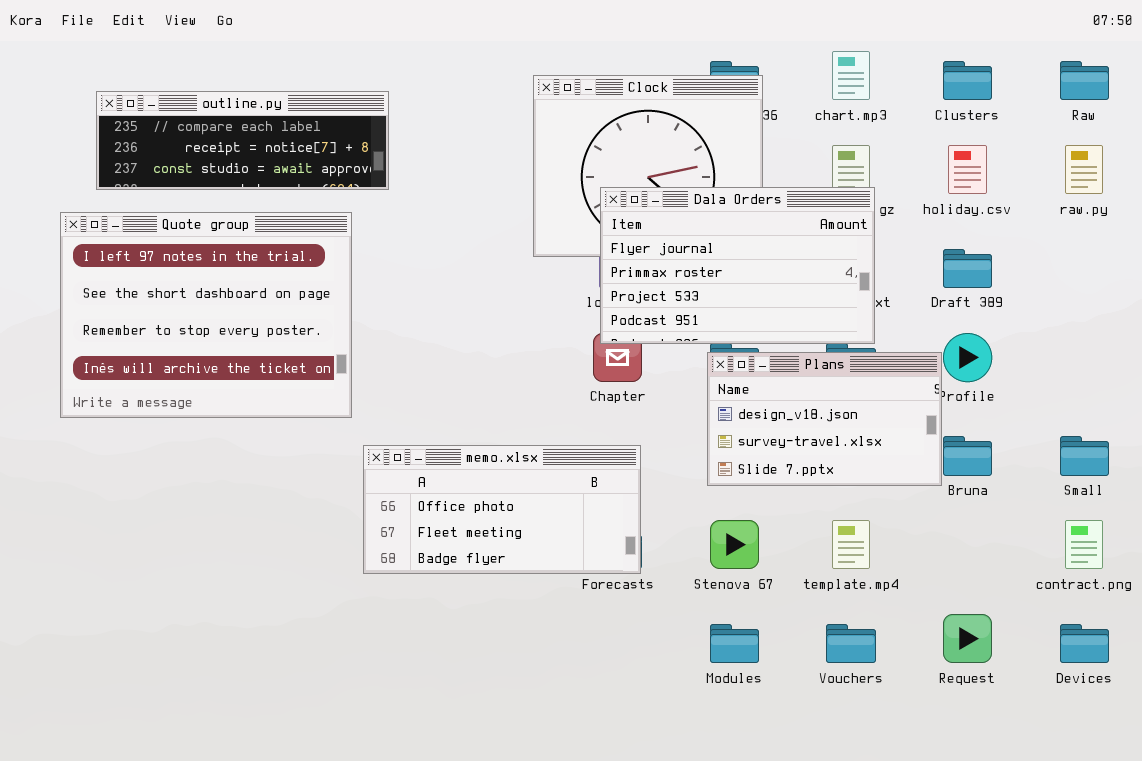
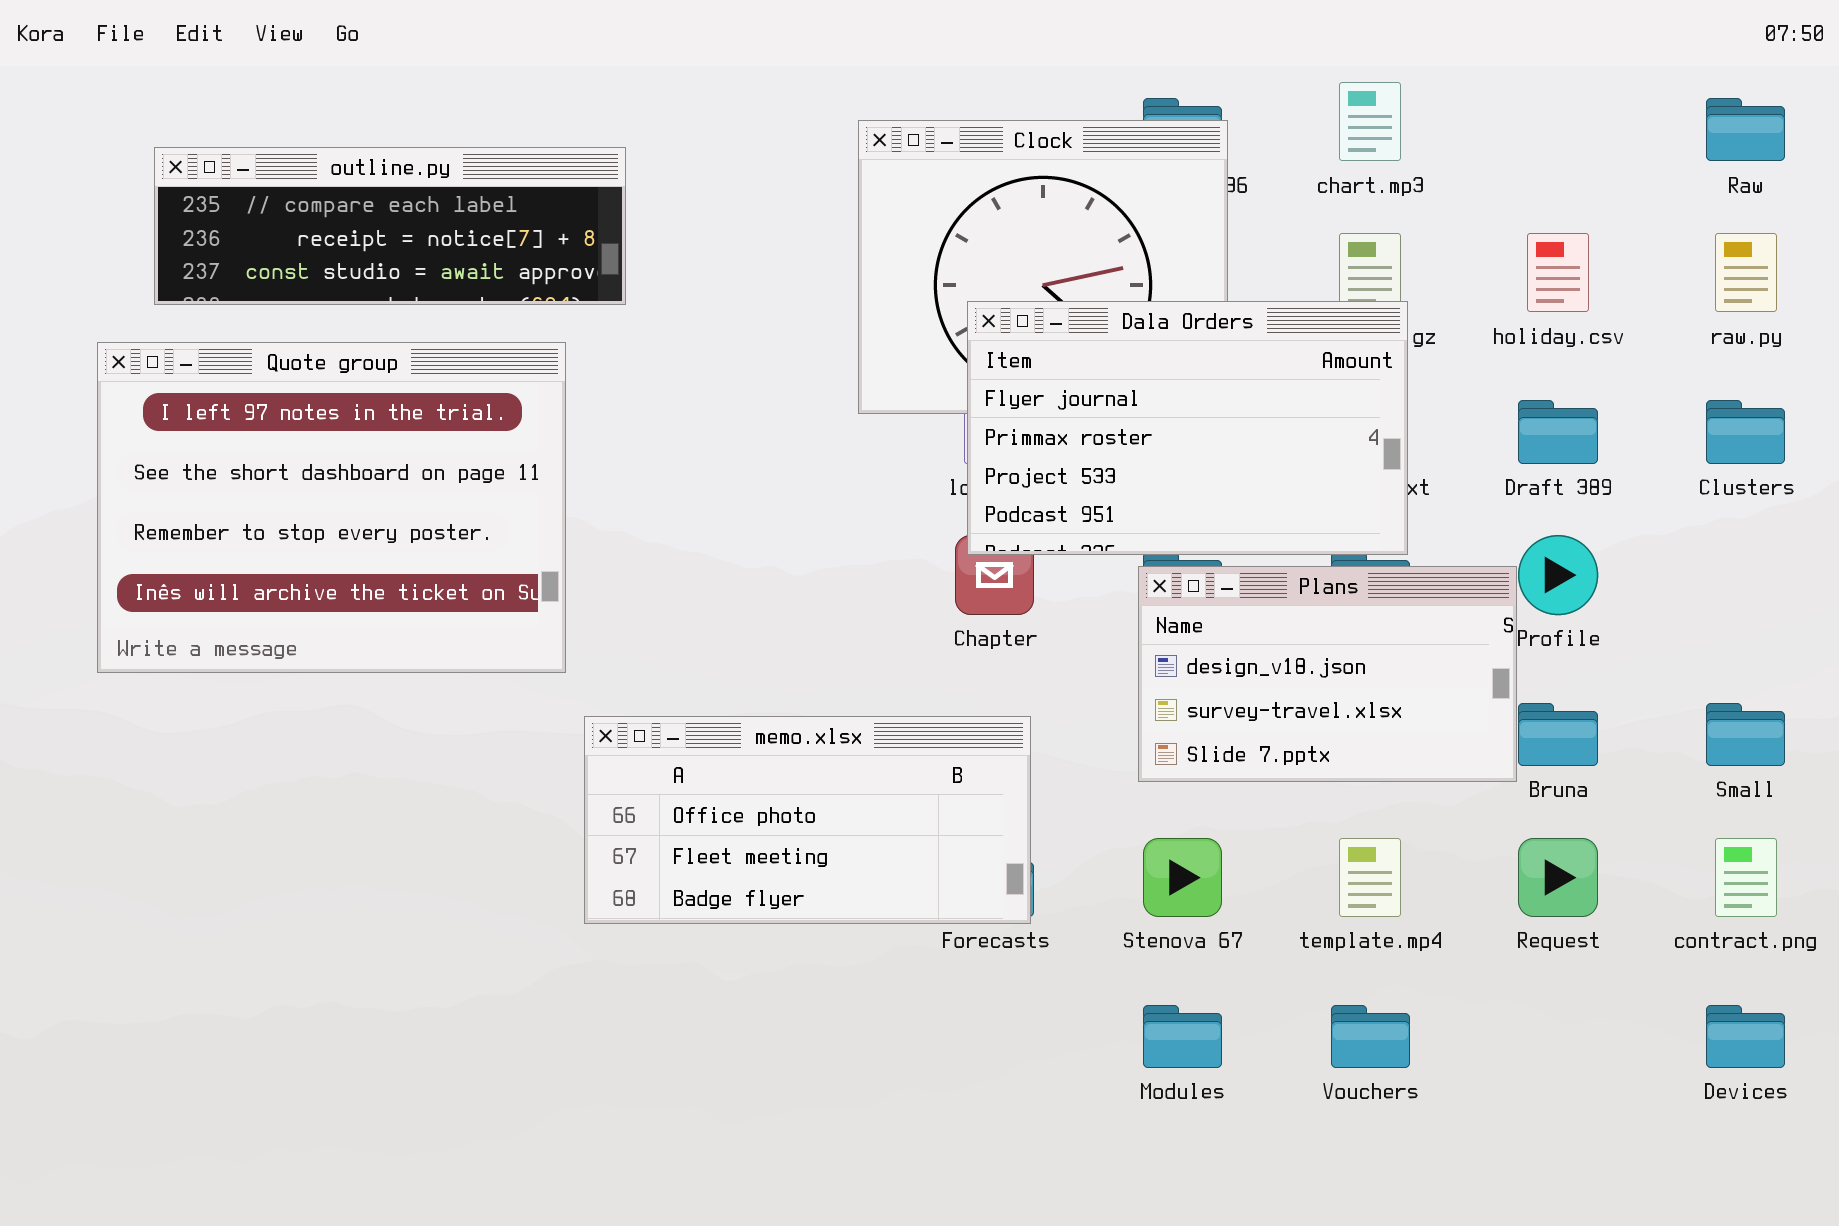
Clusters: [943,61,992,100] -> [1706,400,1785,464], moved
Request: [943,614,992,663] -> [1518,838,1598,917], moved

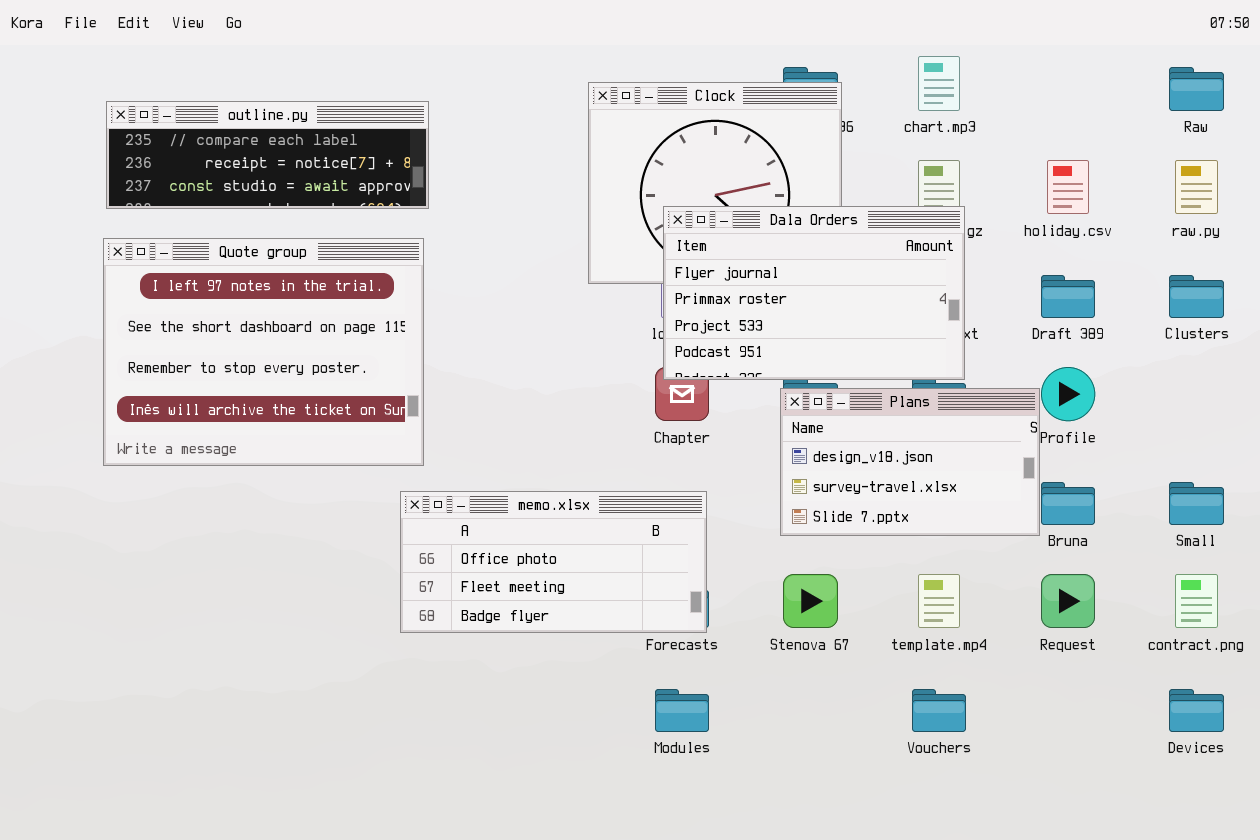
Quote group: [97,342,566,673] -> [103,238,424,466], moved
Modules: [1143,1005,1222,1068] -> [655,689,709,732], moved

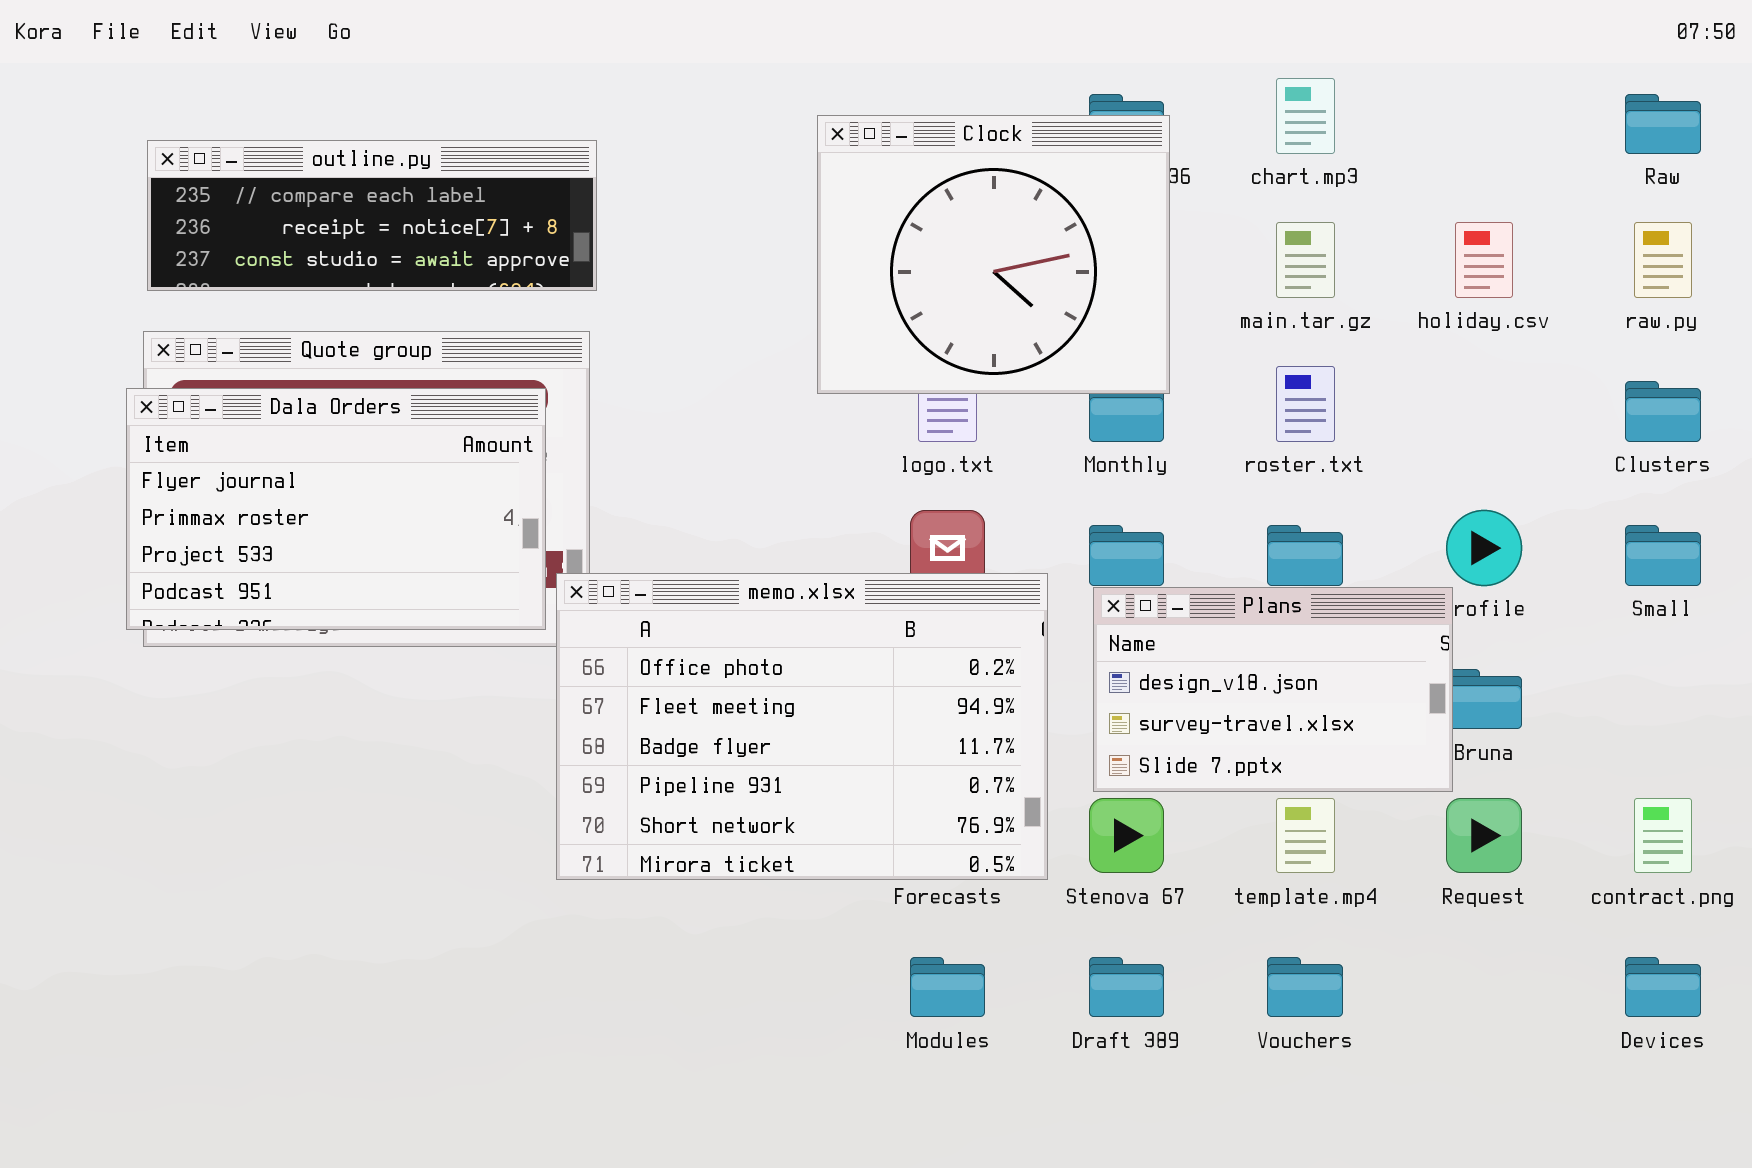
Dala Orders: [663,206,965,380] -> [126,388,546,630], moved
Draft 389: [1041,275,1095,318] -> [1089,957,1164,1017], moved
Plans: [780,388,1040,536] -> [1093,587,1453,792], moved
Small: [1169,482,1224,525] -> [1625,525,1701,586], moved
memo.xlsx: [400,491,707,633] -> [556,573,1048,880], resized

